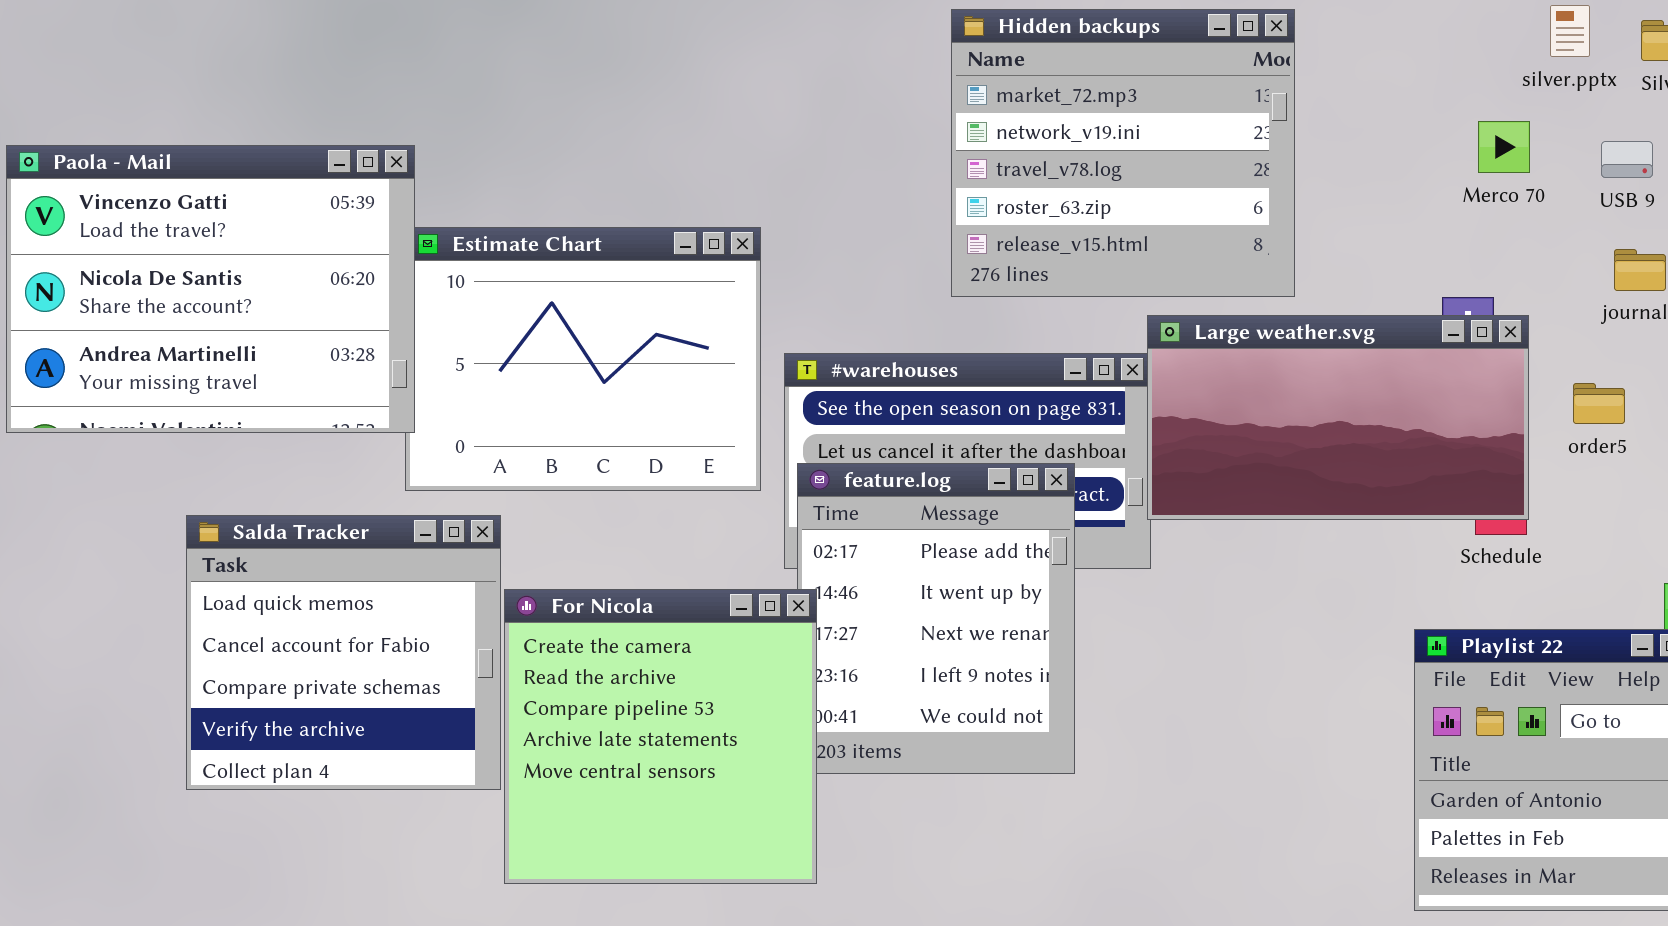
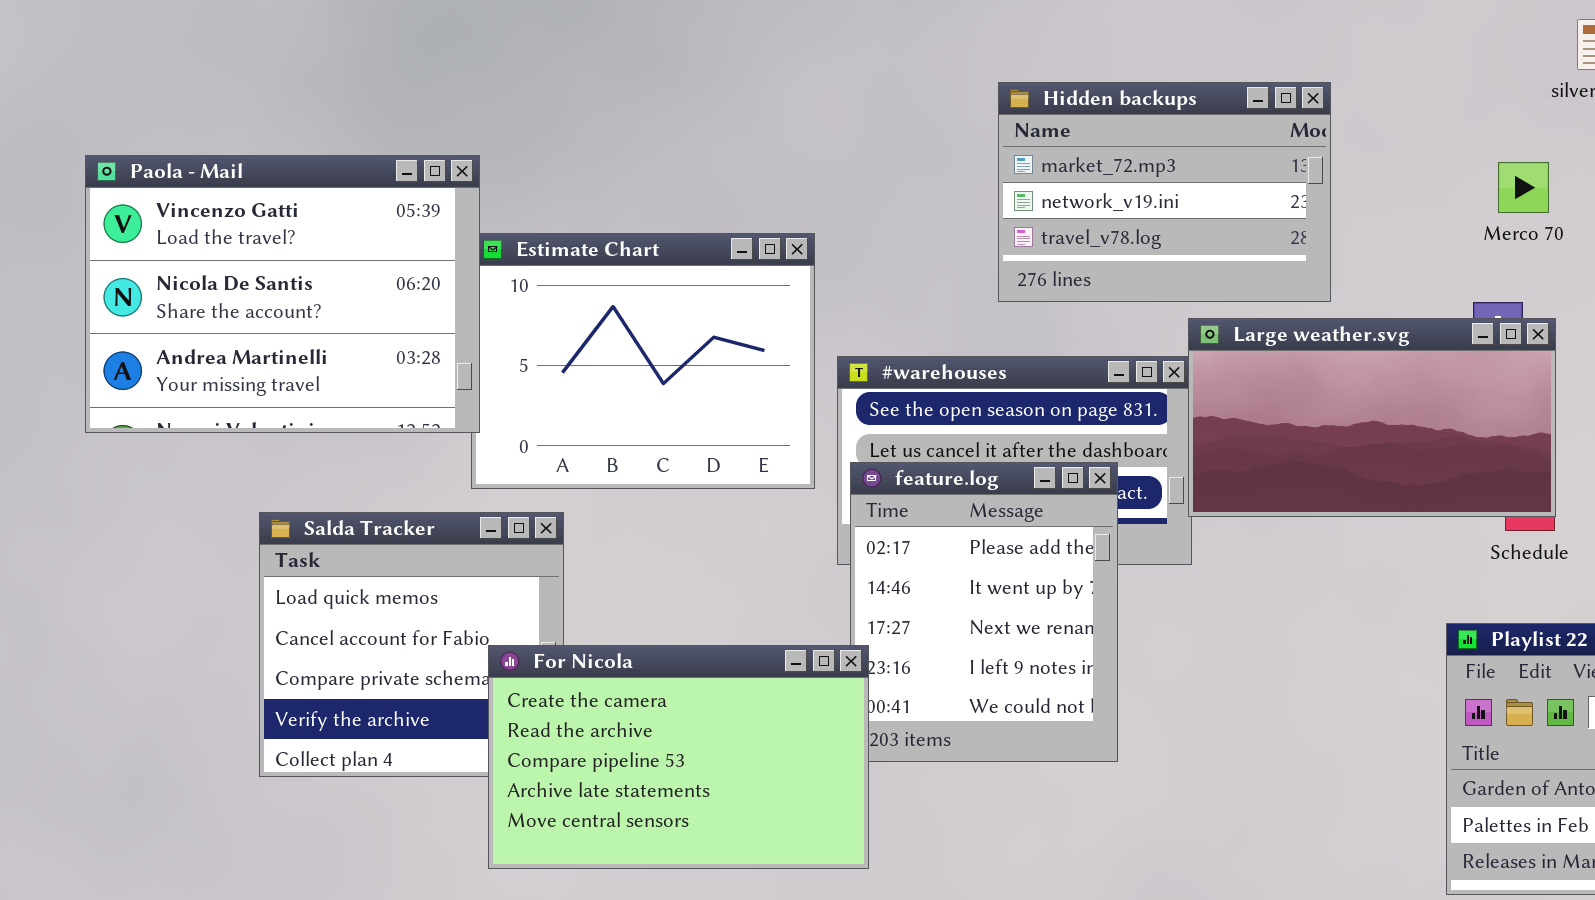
Hidden backups: [951,9,1295,297] -> [998,82,1331,302], resized
Merco 70: [1478,121,1530,173] -> [1498,162,1549,213], moved
For Nicola: [504,589,817,884] -> [488,645,869,869], resized

